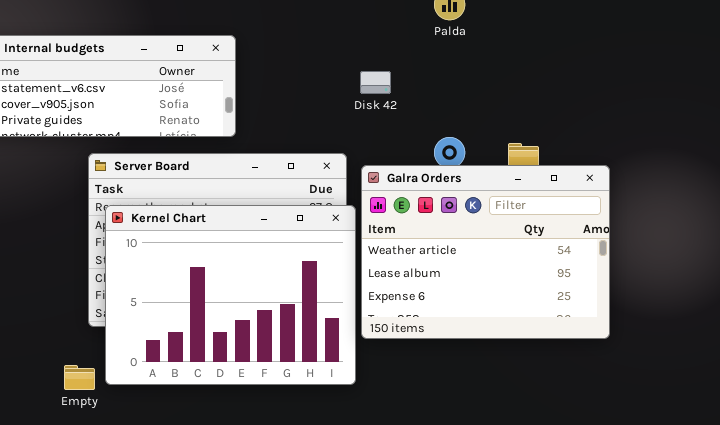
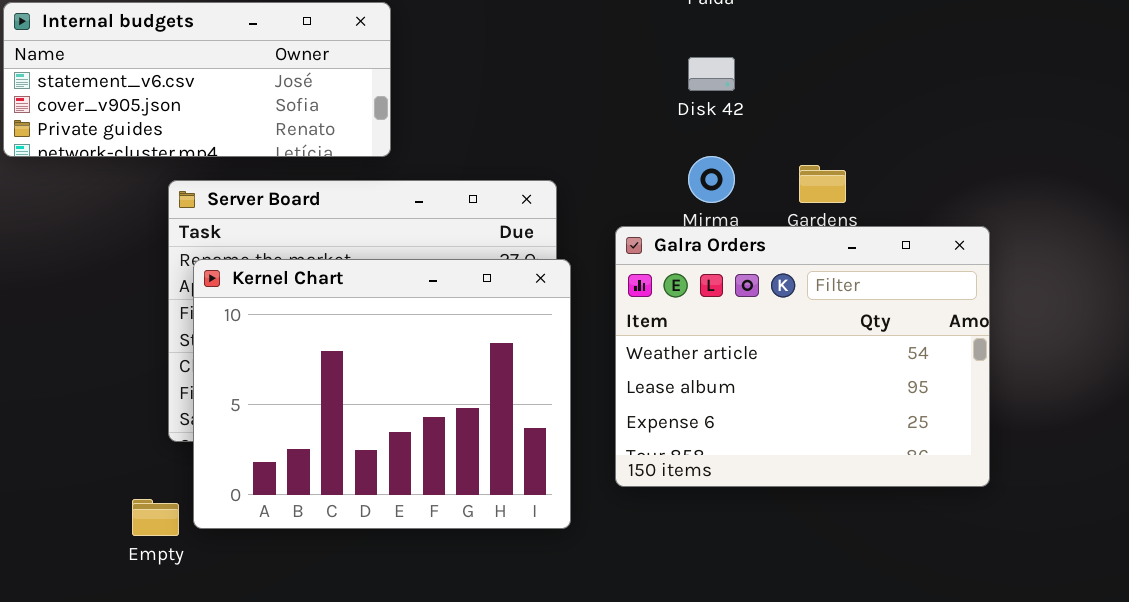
Disk 42: [360,71,391,94] -> [688,57,735,91], moved
Galra Orders: [361,165,610,339] -> [615,226,990,487], moved

